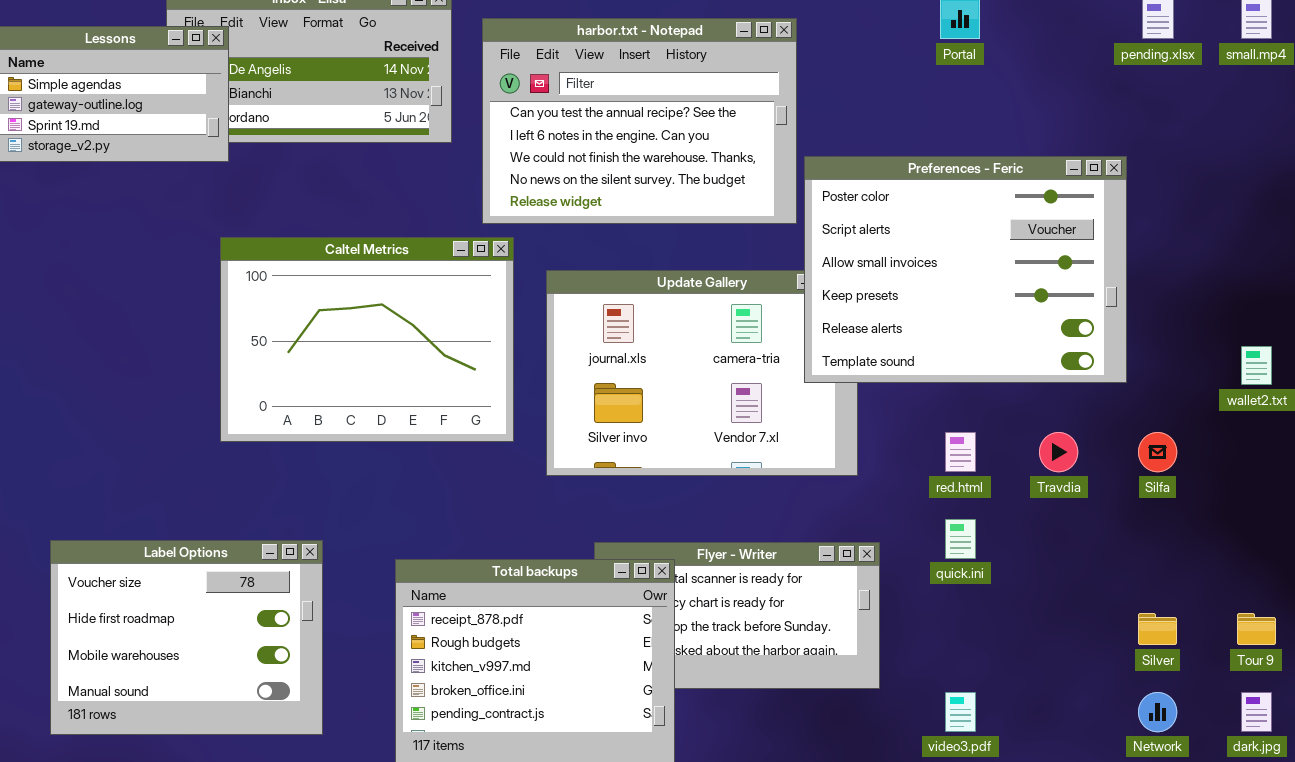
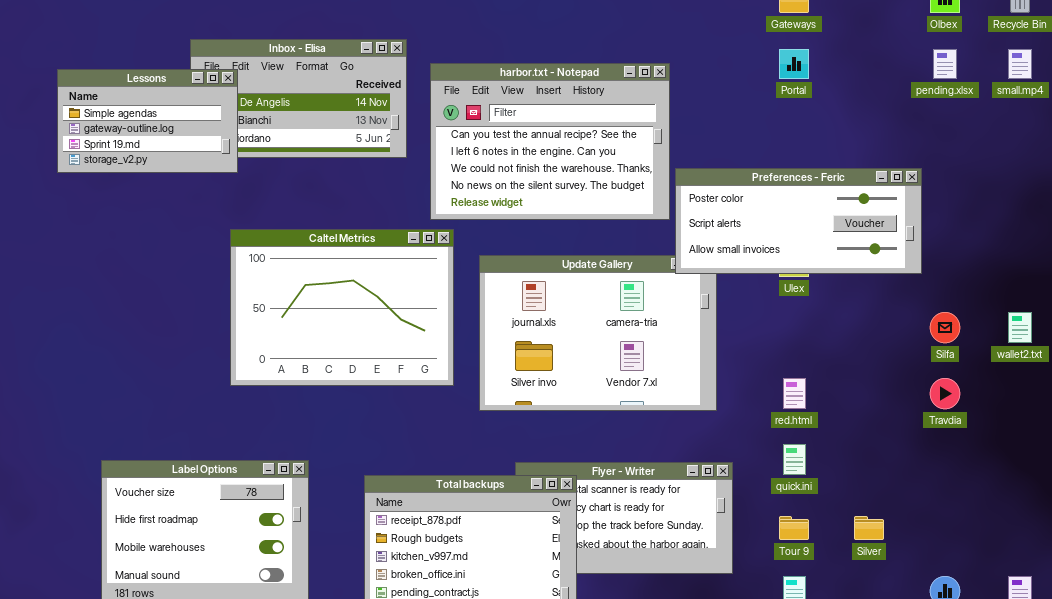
Preferences - Feric: [804,156,1127,383] -> [675,168,922,274], resized
Travdia: [1039,432,1078,472] -> [930,378,960,409], moved
Silfa: [1138,432,1177,472] -> [930,312,960,343], moved
Silver: [1138,613,1177,645] -> [854,516,884,540], moved
Tour 9: [1237,613,1276,645] -> [779,516,809,540], moved

